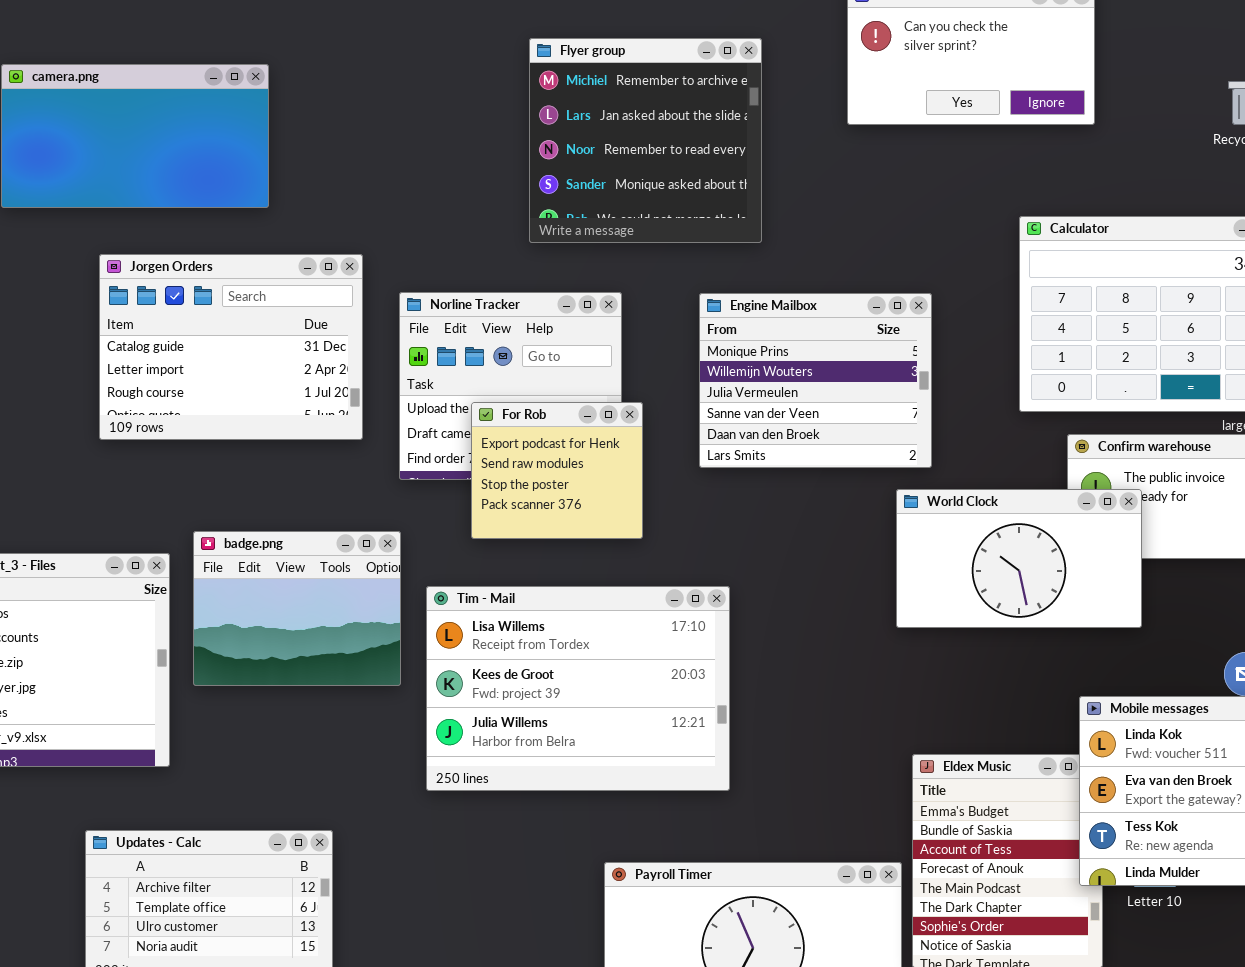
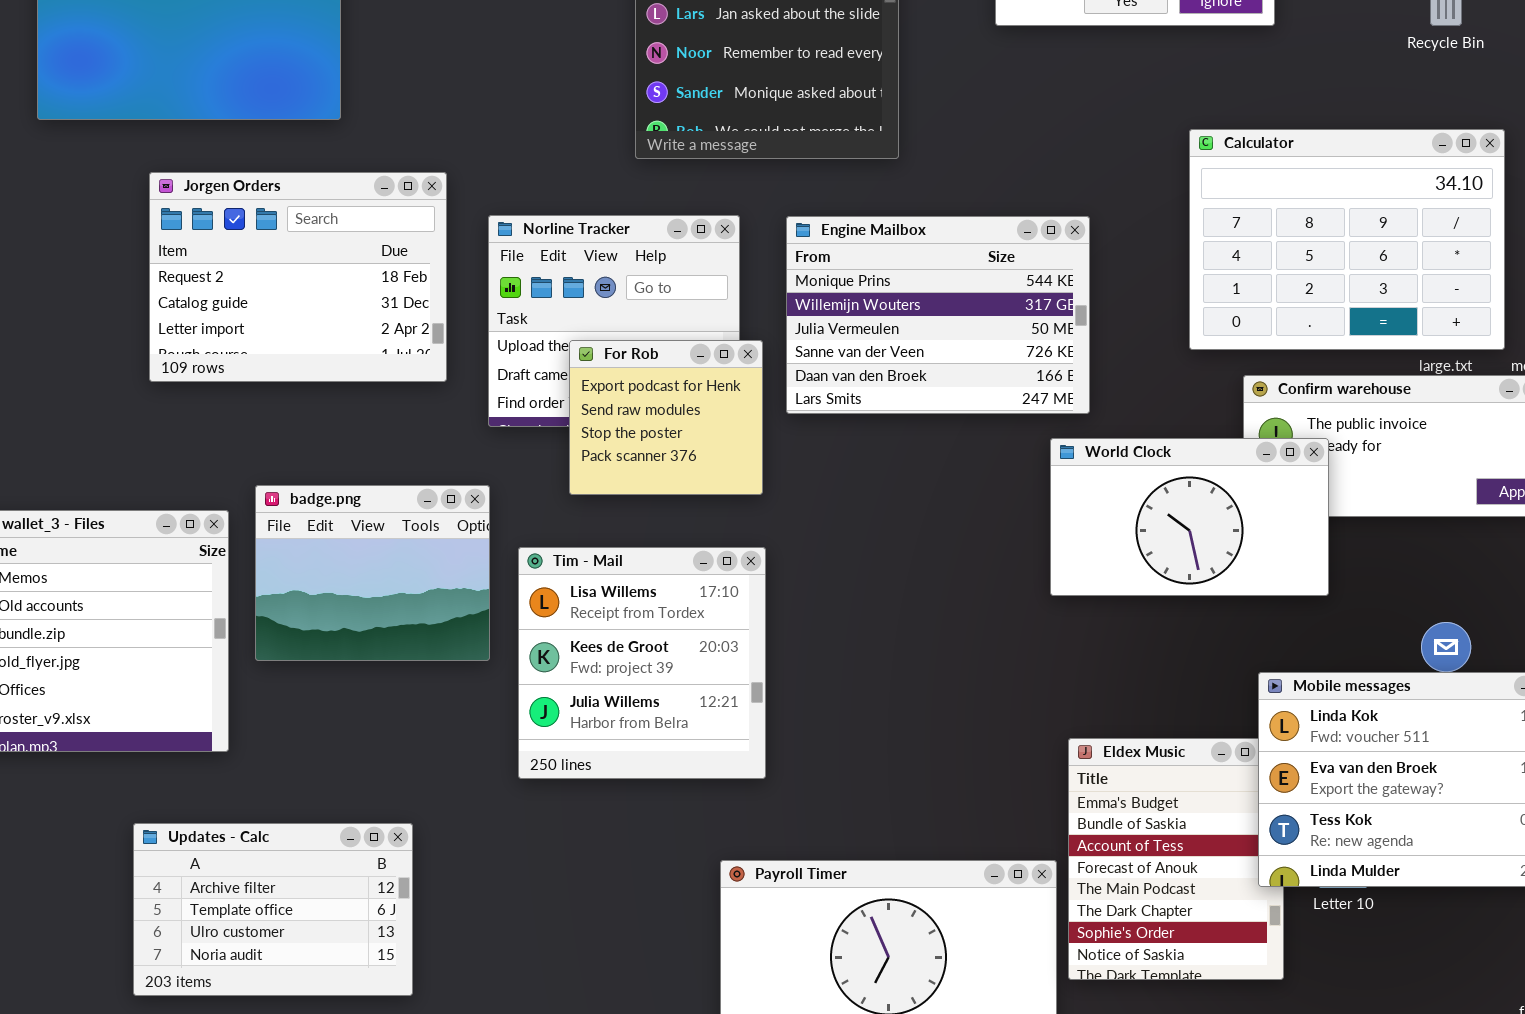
Jorgen Orders: [99,254,363,440] -> [149,172,447,382], scrolled up 1 row
Engine Mailbox: [699,293,932,468] -> [786,216,1090,414], resized
Tim - Mail: [426,586,730,791] -> [518,547,766,779], resized

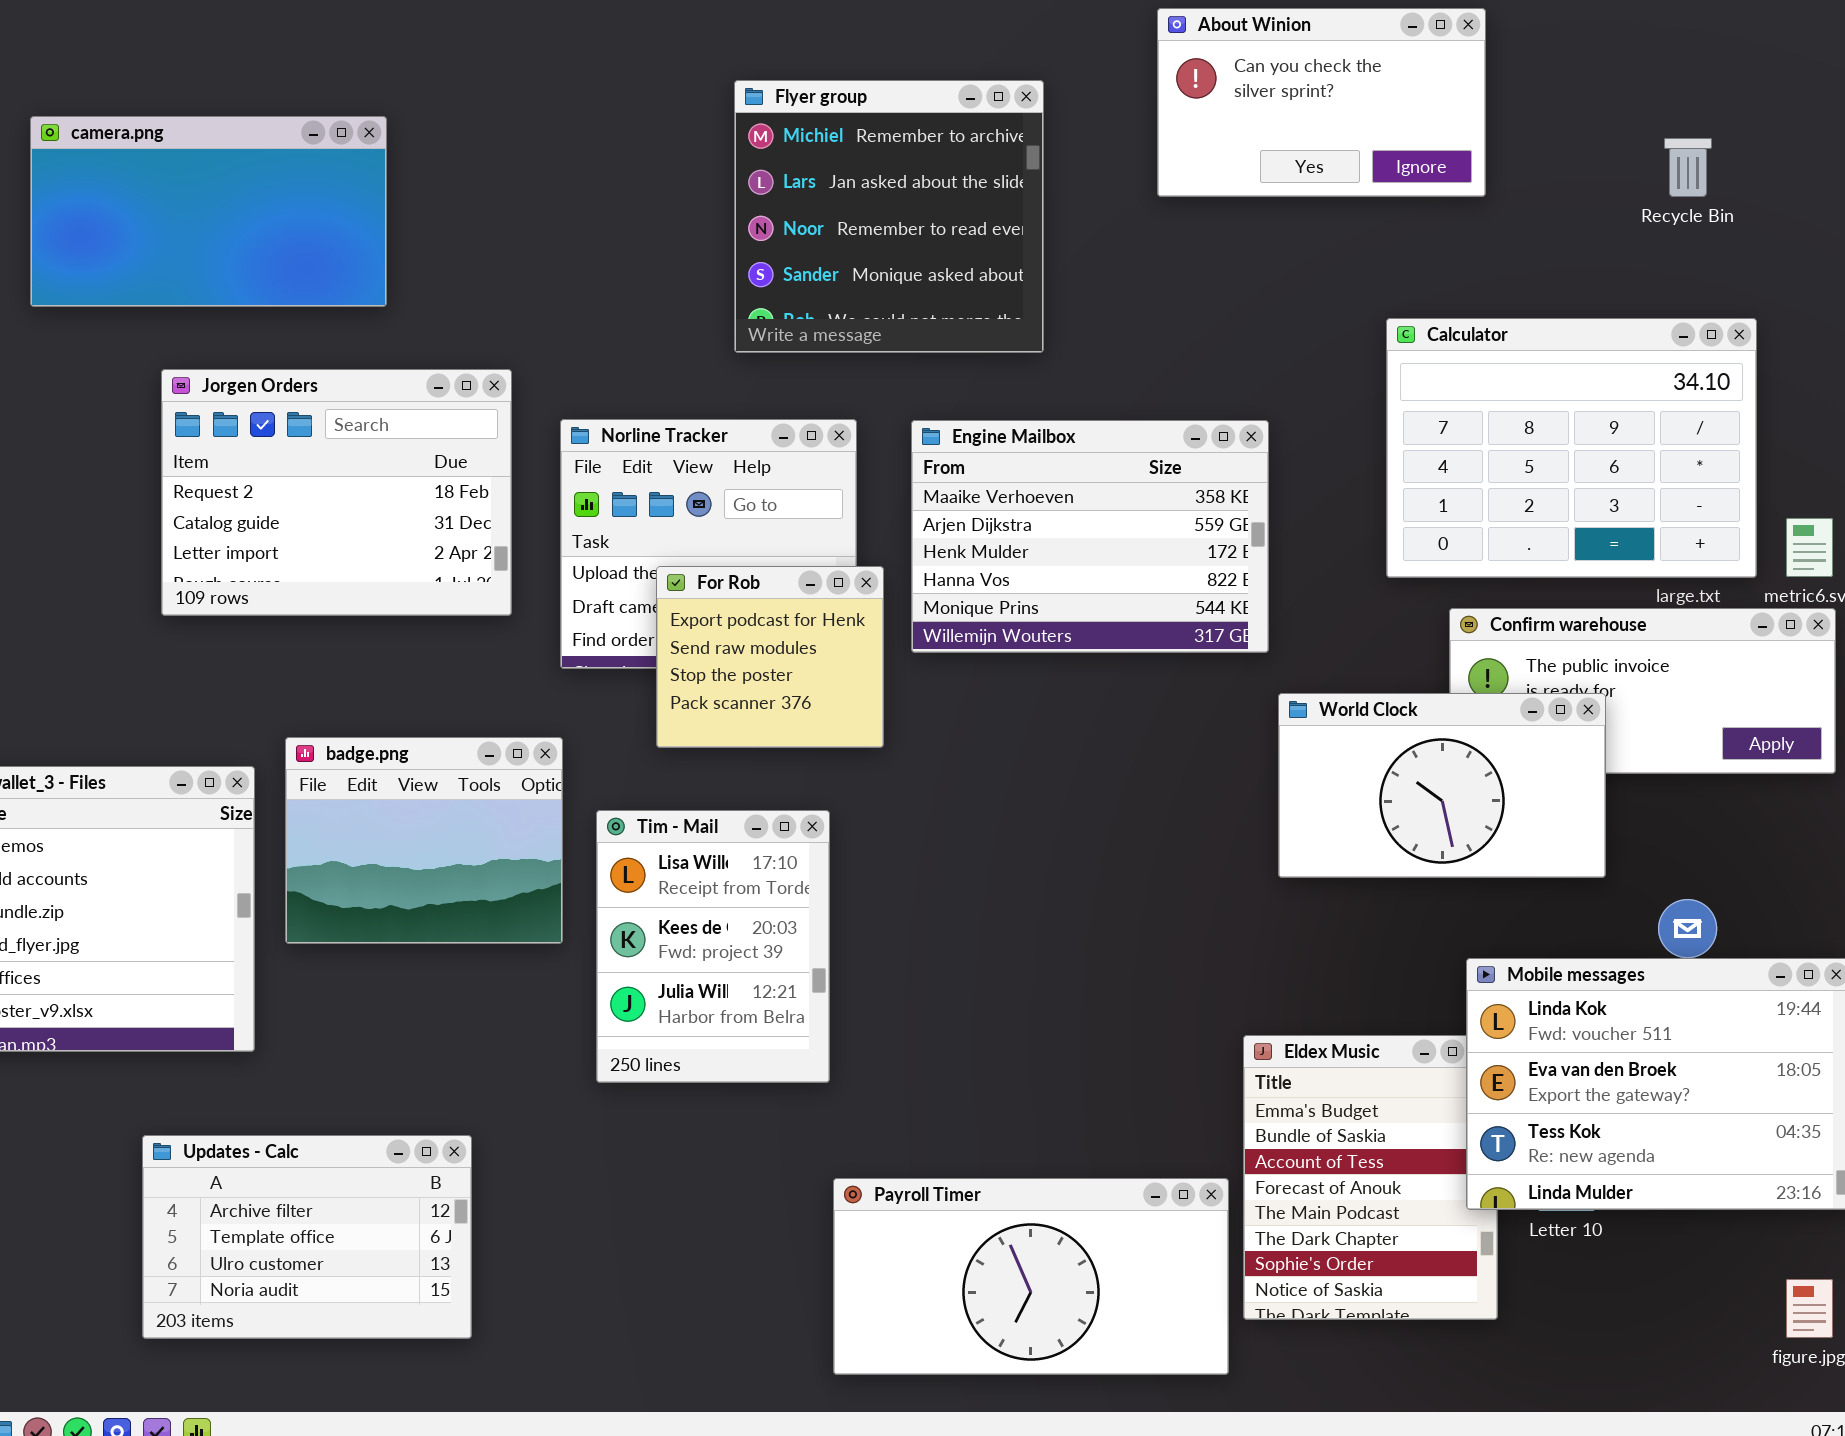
Engine Mailbox: [786,216,1090,414] -> [911,420,1269,653], scrolled up 4 rows
World Clock: [1050,438,1329,596] -> [1278,693,1606,878], moved
Tim - Mail: [518,547,766,779] -> [596,810,830,1083], resized

